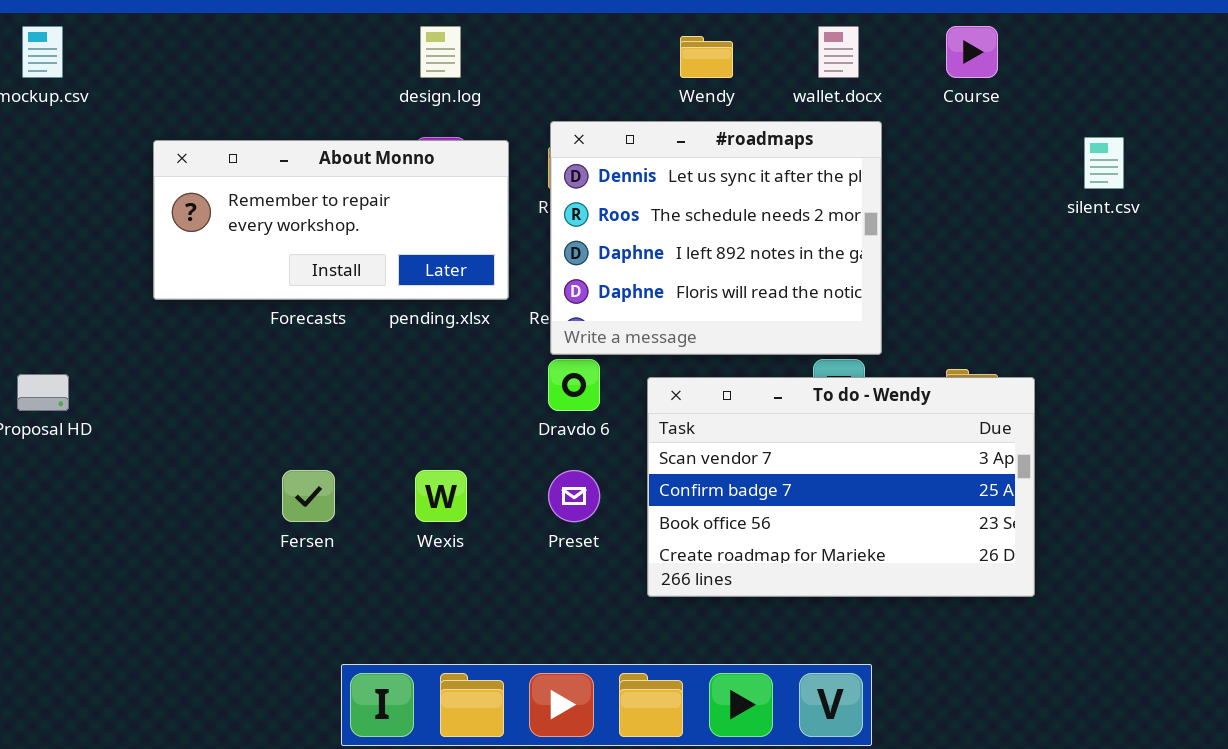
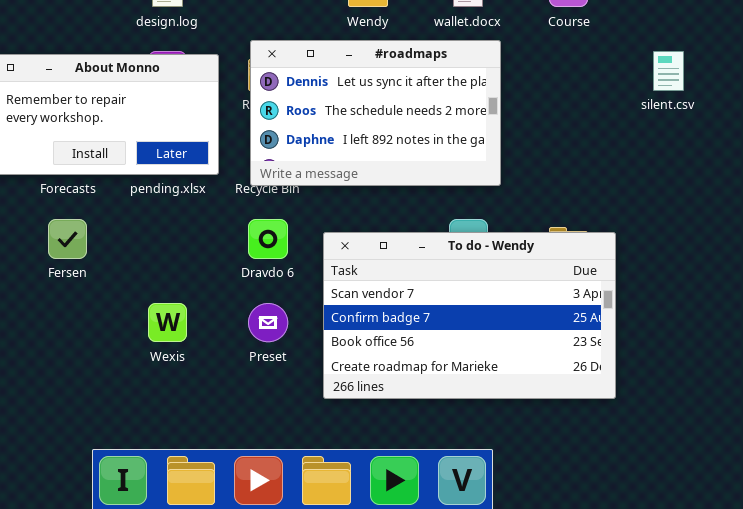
#roadmaps: [550,121,882,355] -> [250,40,501,186], resized
Fersen: [282,470,335,522] -> [48,219,87,259], moved

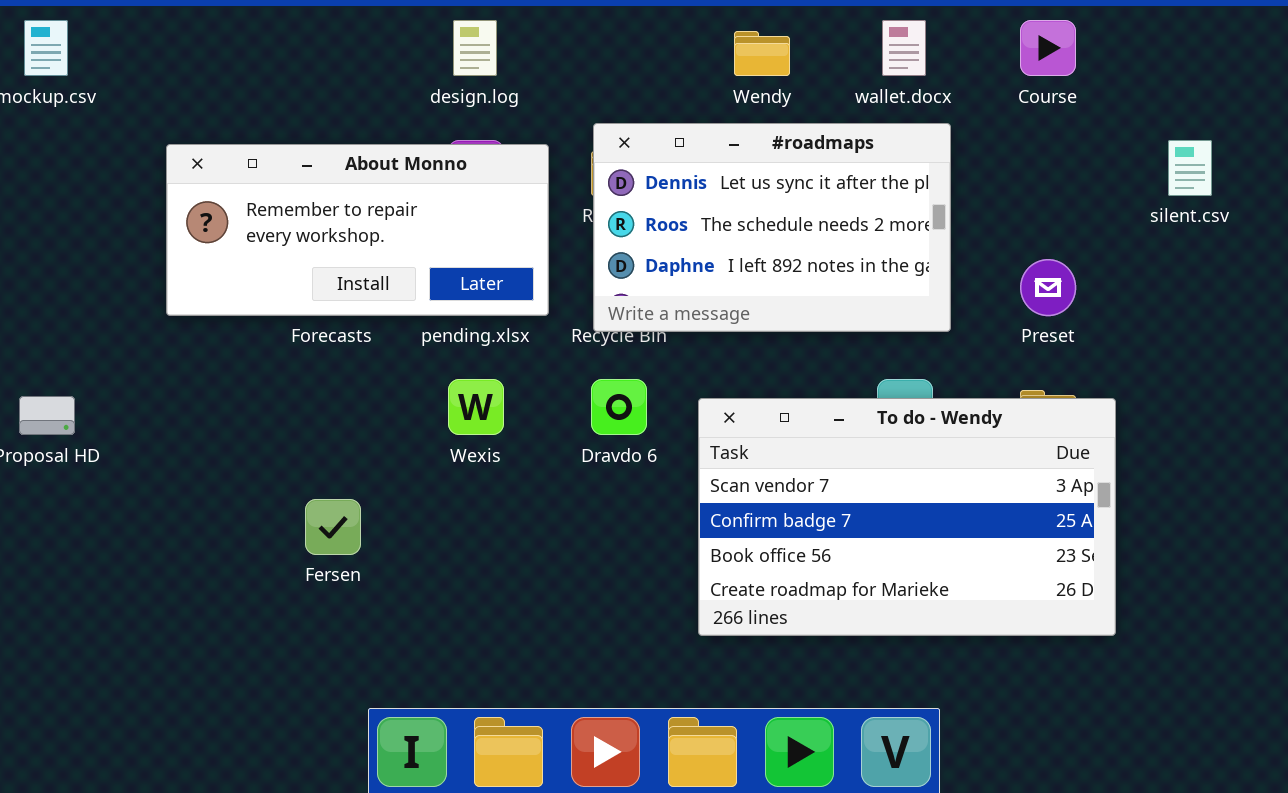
Fersen: [48,219,87,259] -> [305,499,361,555], moved
Wexis: [148,303,187,342] -> [448,379,504,435], moved
Preset: [248,303,288,342] -> [1020,259,1076,316], moved

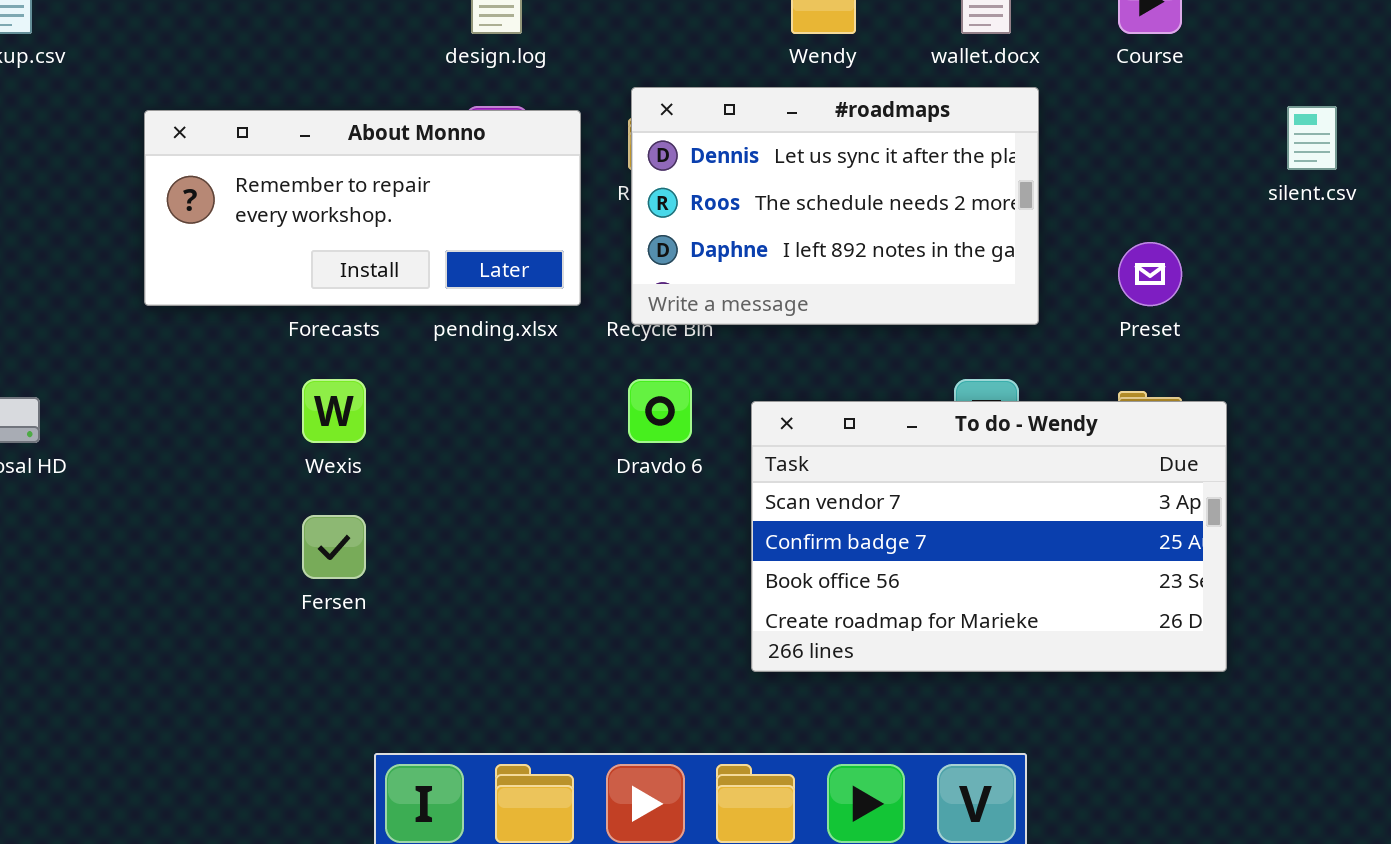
Wexis: [448,379,504,435] -> [302,379,366,443], moved

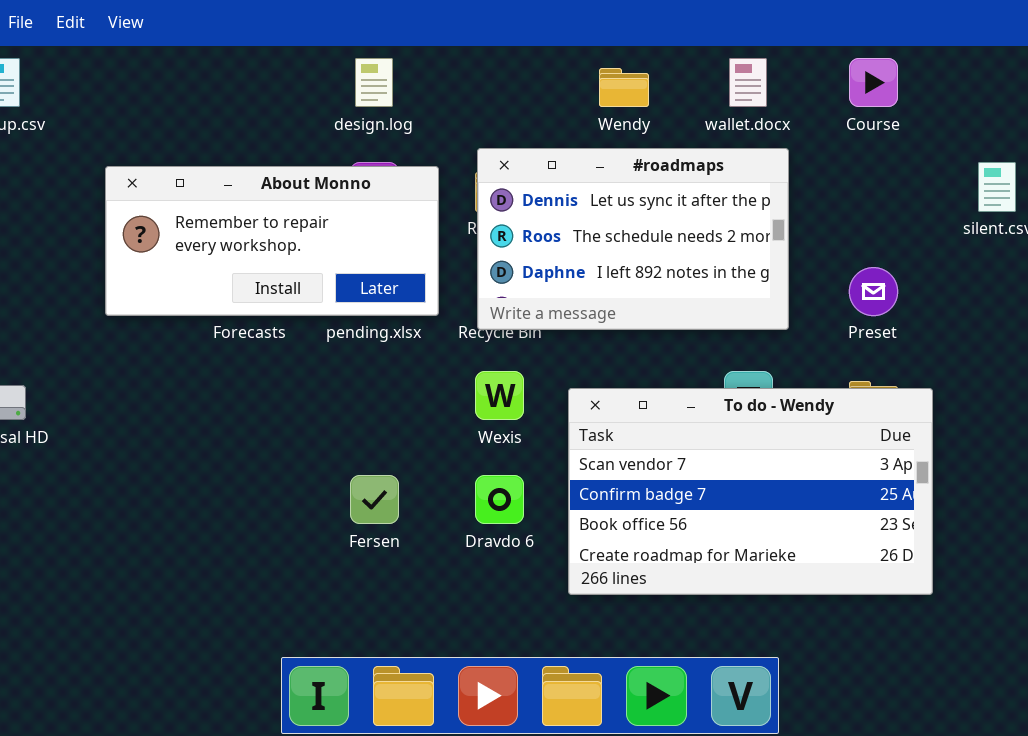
Wexis: [302,379,366,443] -> [475,371,524,420], moved
Dravdo 6: [628,379,692,443] -> [475,475,524,524], moved
Fersen: [302,515,366,579] -> [350,475,399,524], moved

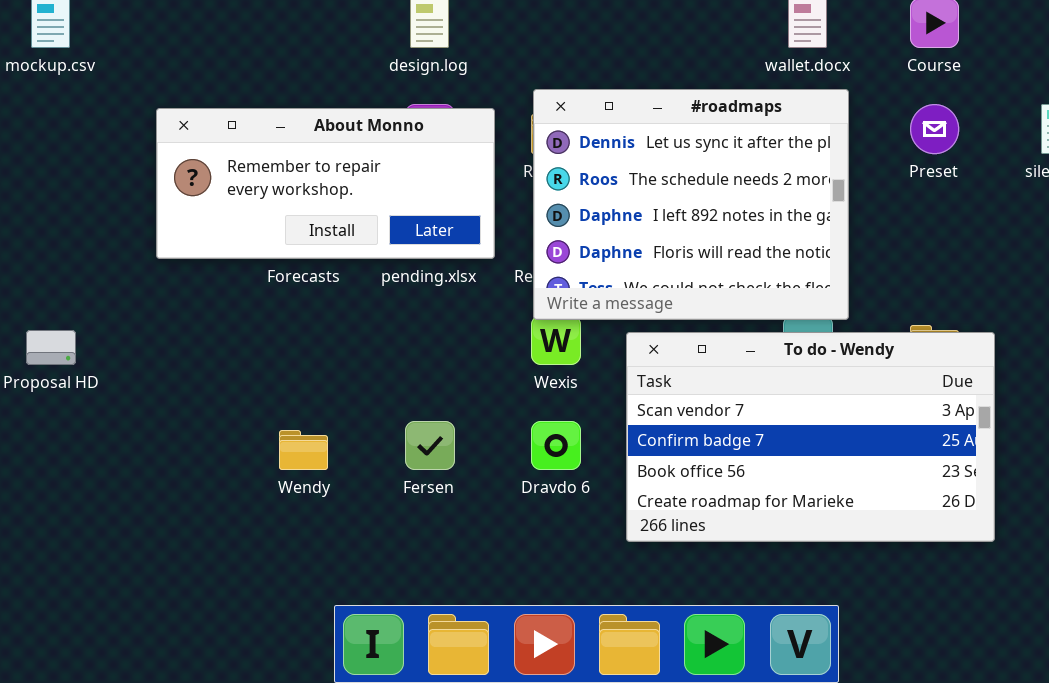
Wendy: [599,68,649,107] -> [279,430,328,470], moved
#roadmaps: [477,148,789,330] -> [533,89,849,320], resized
Preset: [849,267,898,316] -> [910,104,959,154], moved

